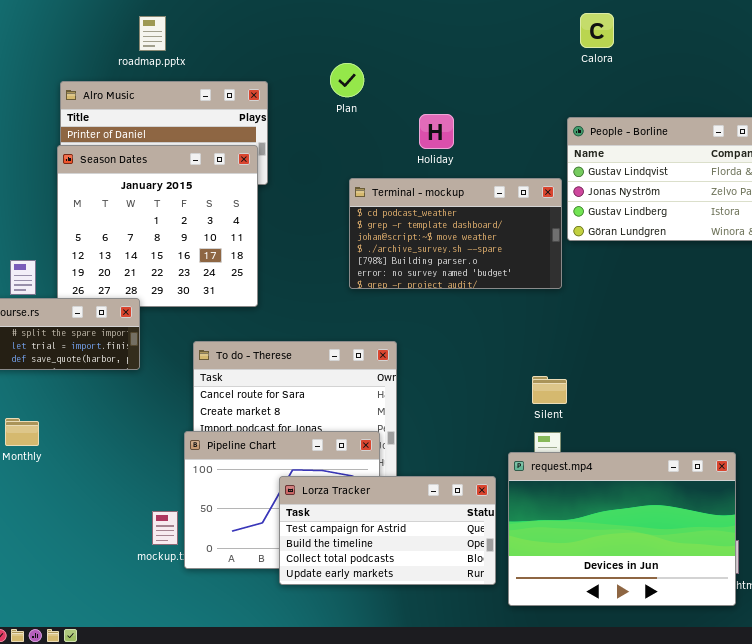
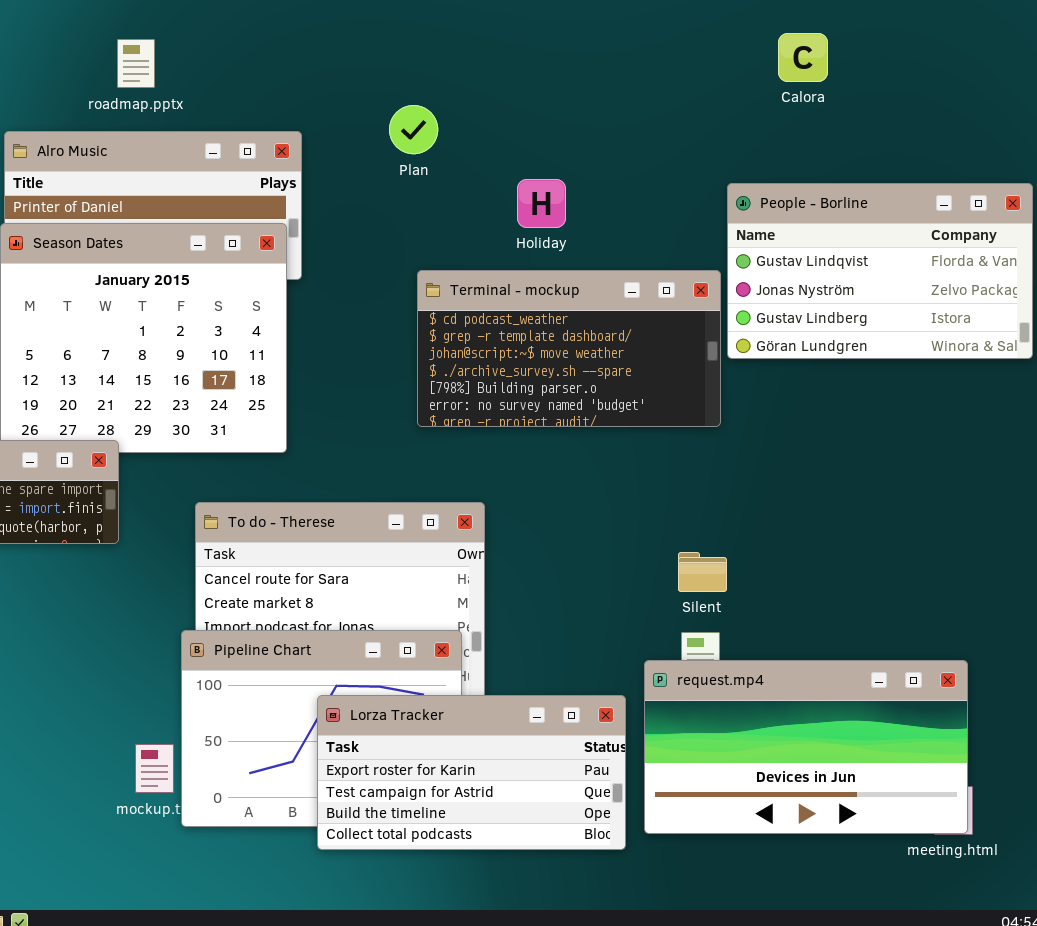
Calora: [580,13,614,48] -> [778,33,828,82], moved
request.mp4: [508,452,736,606] -> [644,660,968,834], resized
Lorza Tracker: [279,476,496,585] -> [317,695,626,850], scrolled up 1 row

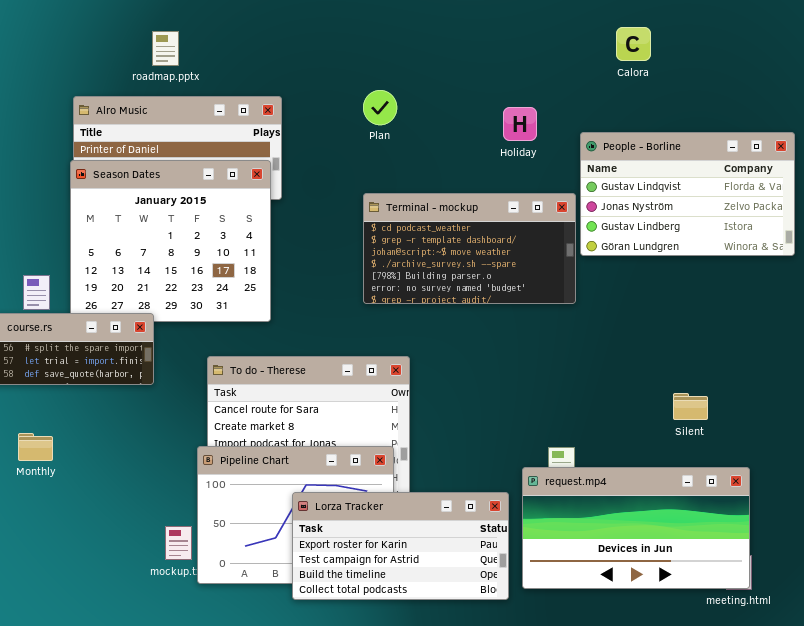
Plan: [389,105,438,154] -> [363,90,397,125], moved
Holiday: [517,179,566,228] -> [503,107,537,141], moved
Silent: [678,552,727,592] -> [673,393,708,420], moved

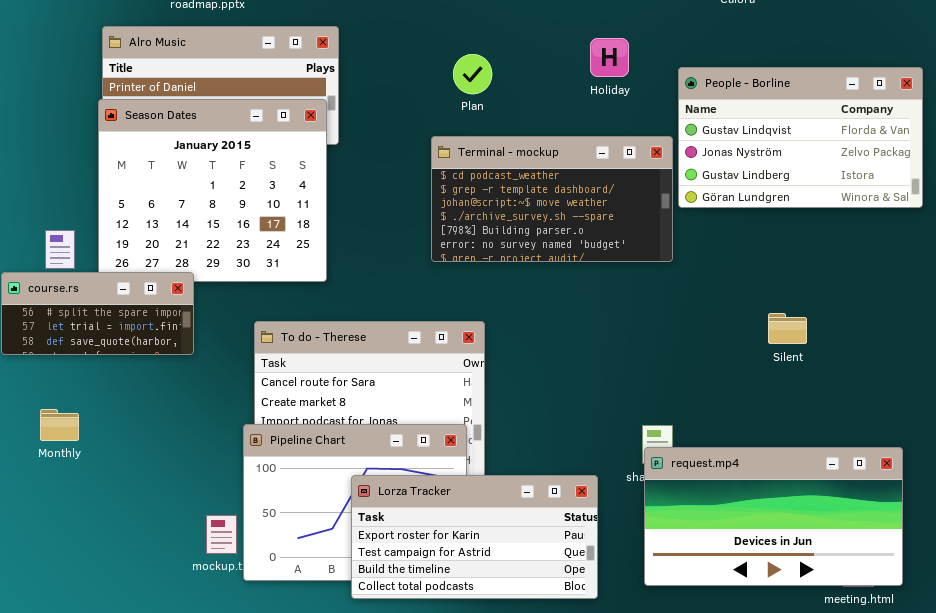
Plan: [363,90,397,125] -> [453,54,492,94], moved
Silent: [673,393,708,420] -> [768,313,807,344], moved
request.mp4: [522,467,750,589] -> [644,447,903,586], moved

